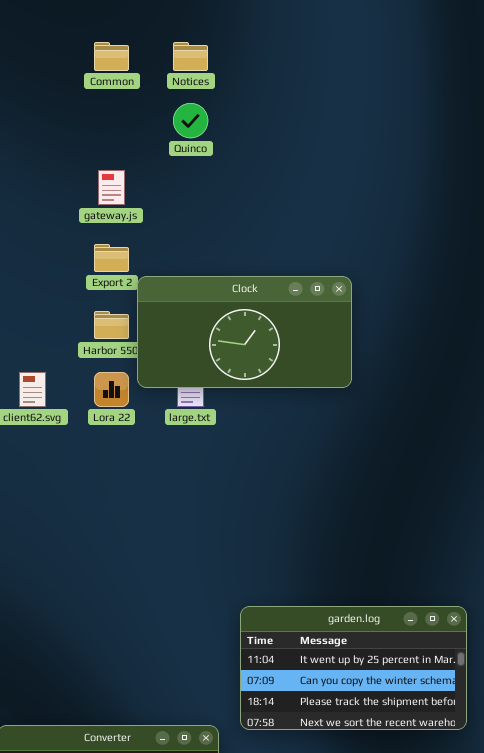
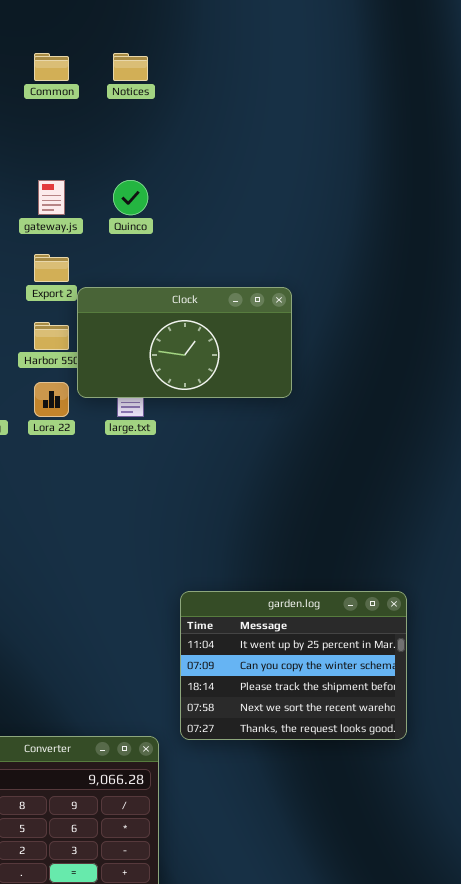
Quinco: [173,103,208,138] -> [113,180,148,215], moved
garden.log: [240,606,467,730] -> [180,591,407,740], resized

